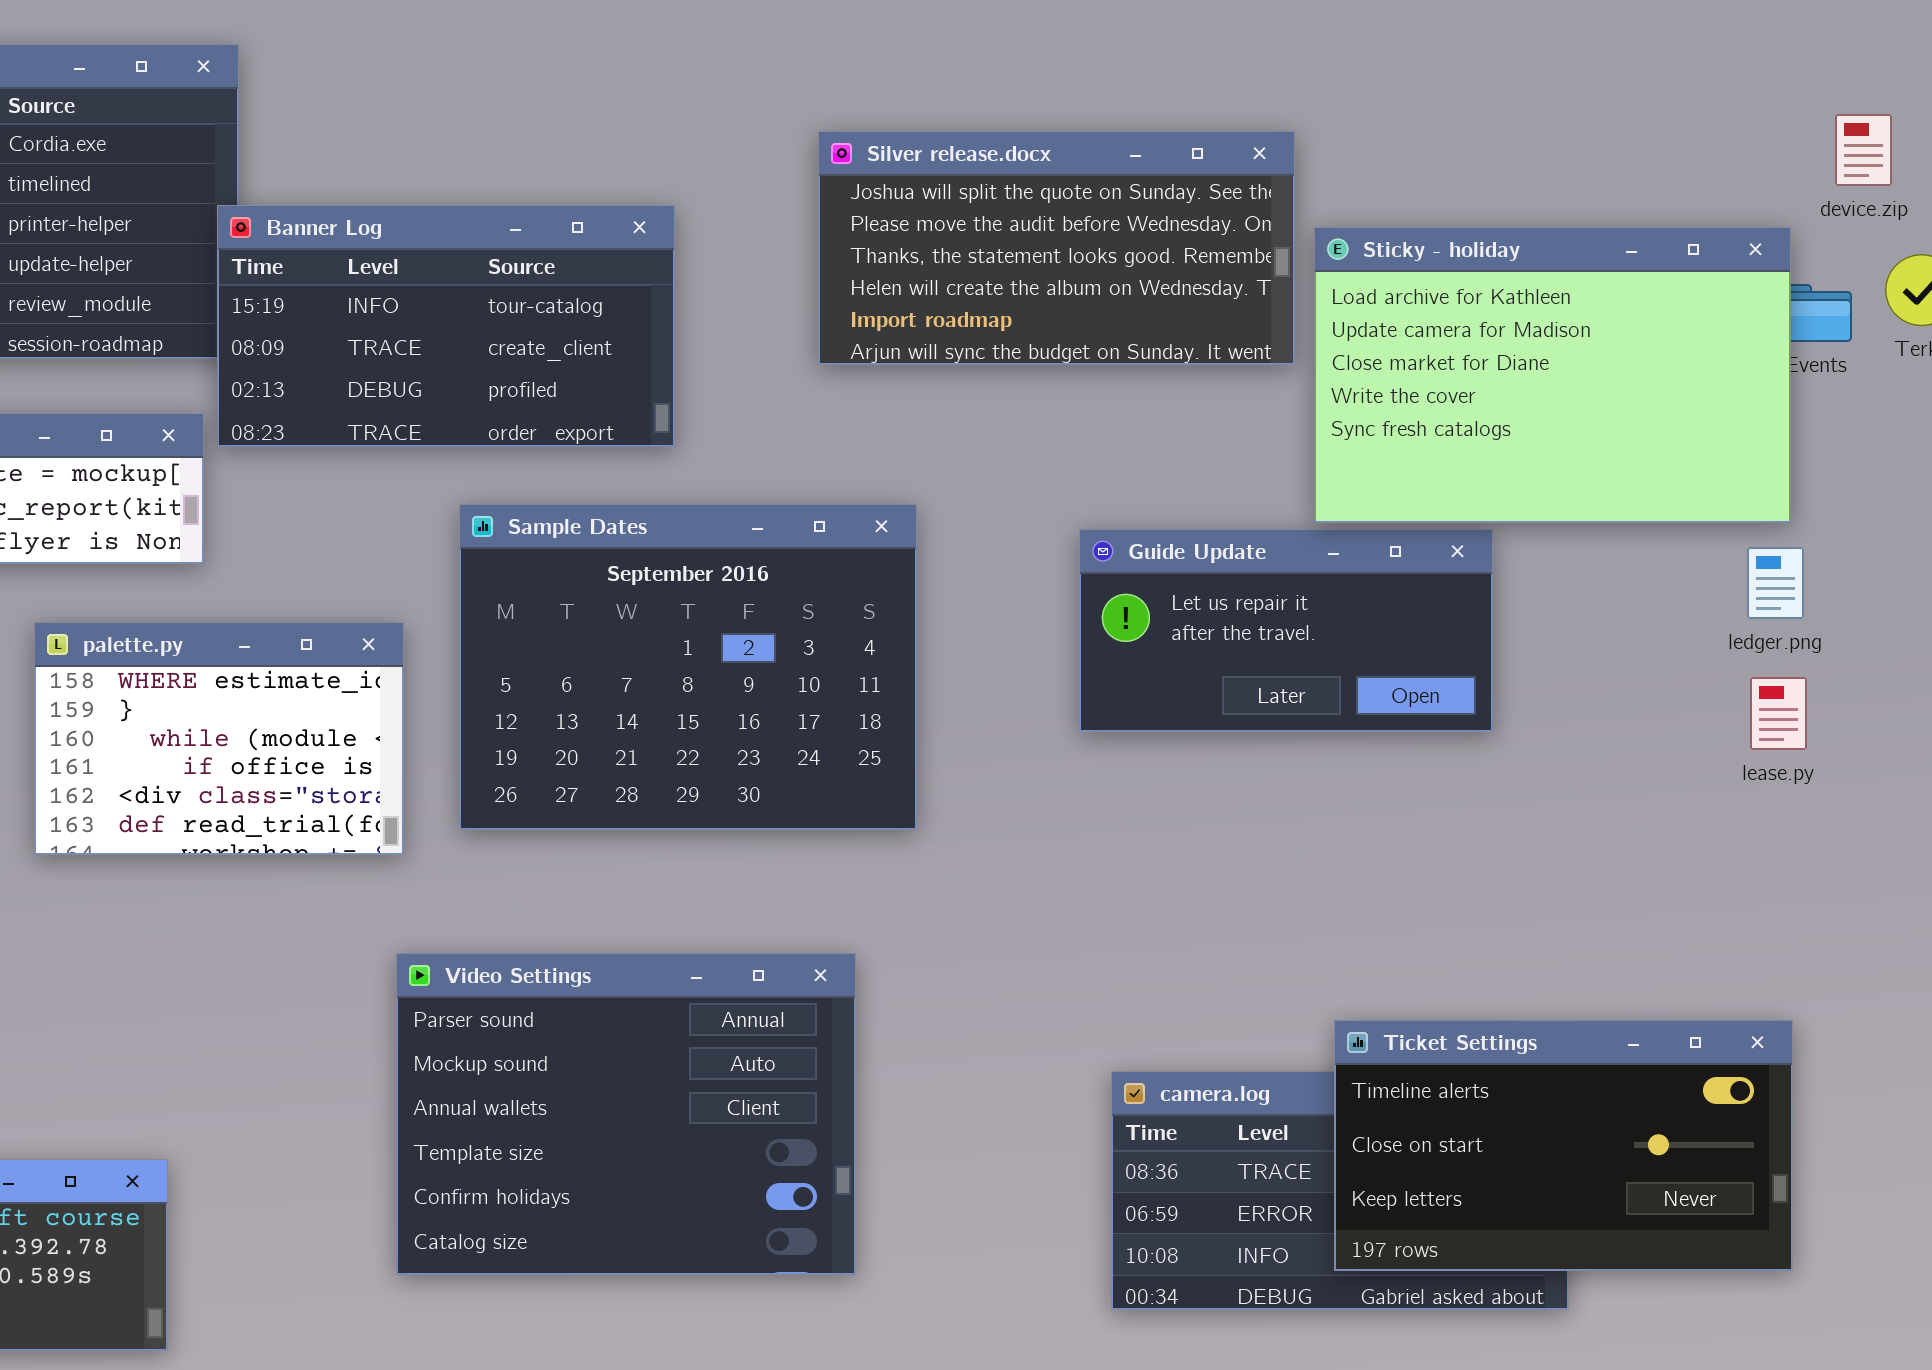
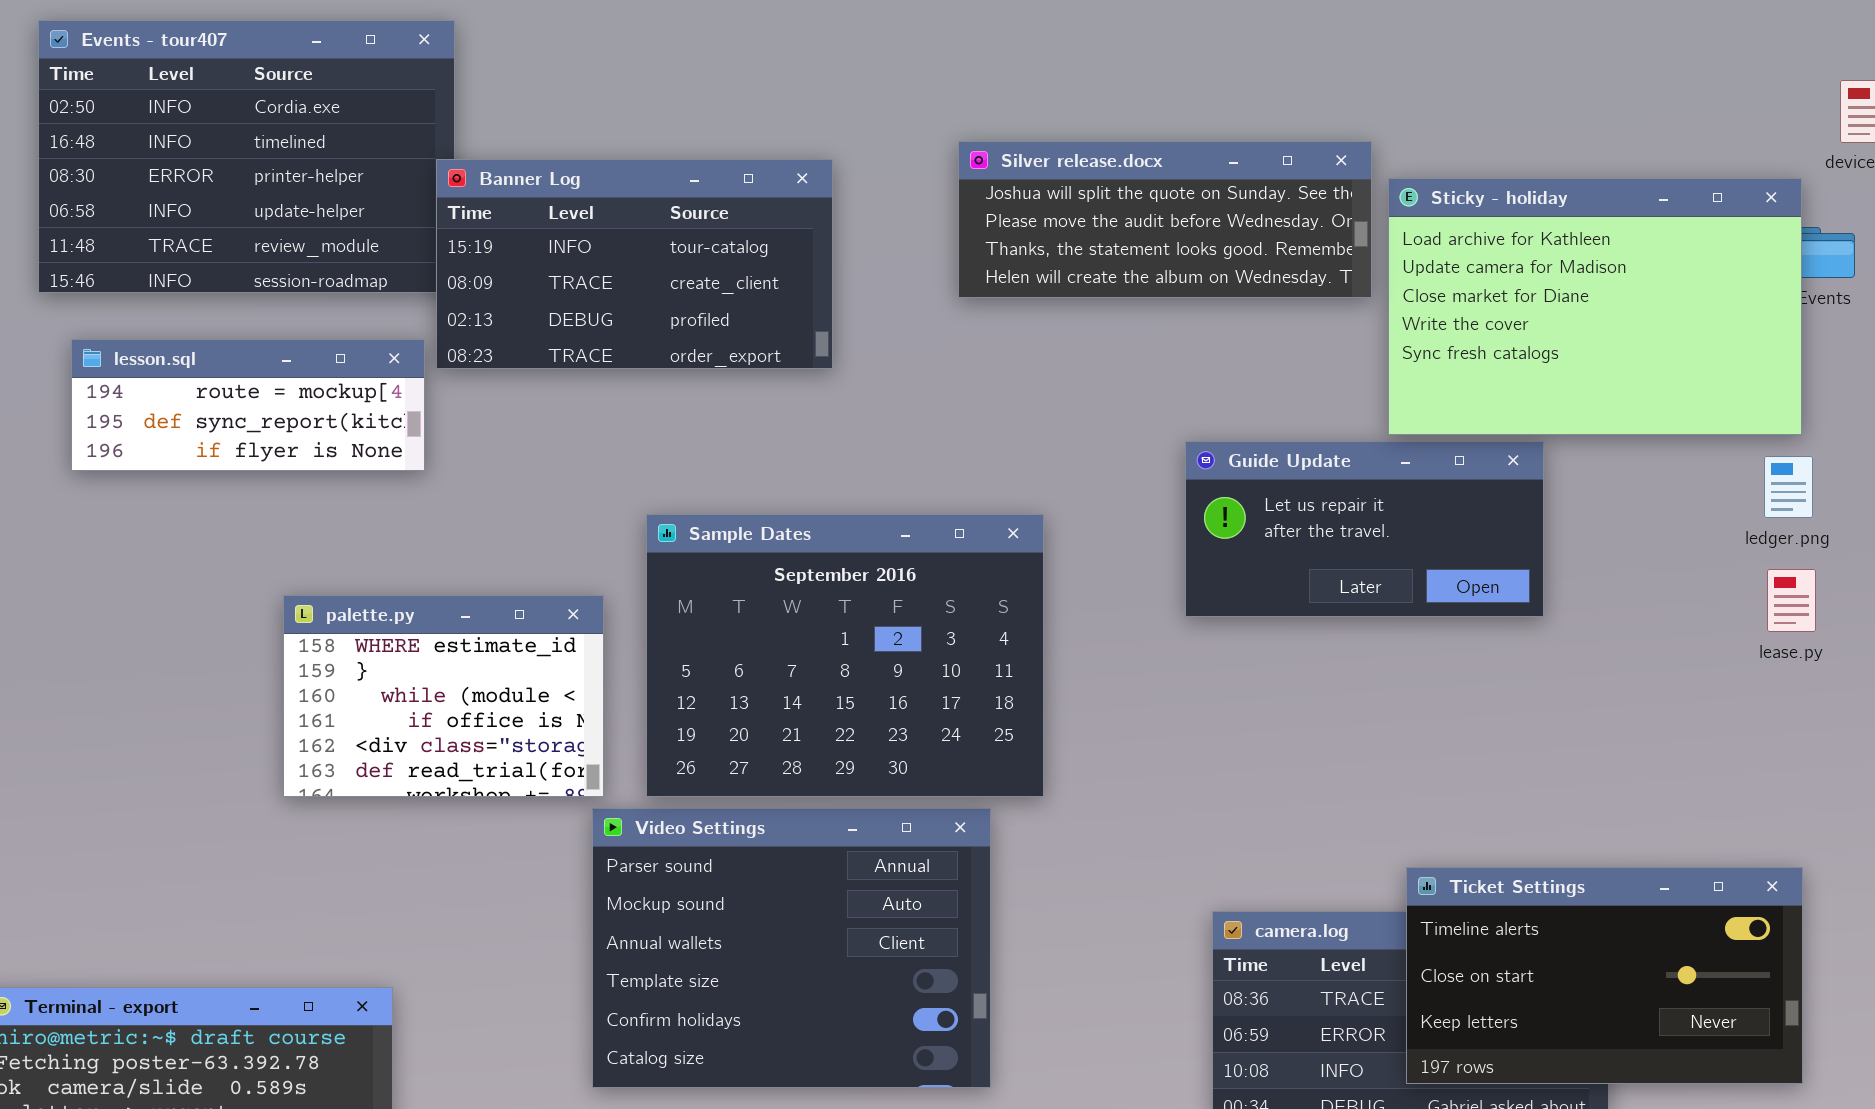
Silver release.docx: [818,131,1295,365] -> [958,141,1372,298], resized
Sample Dates: [459,504,917,830] -> [646,514,1044,797], moved
palette.py: [34,622,404,855] -> [283,595,604,797], moved

